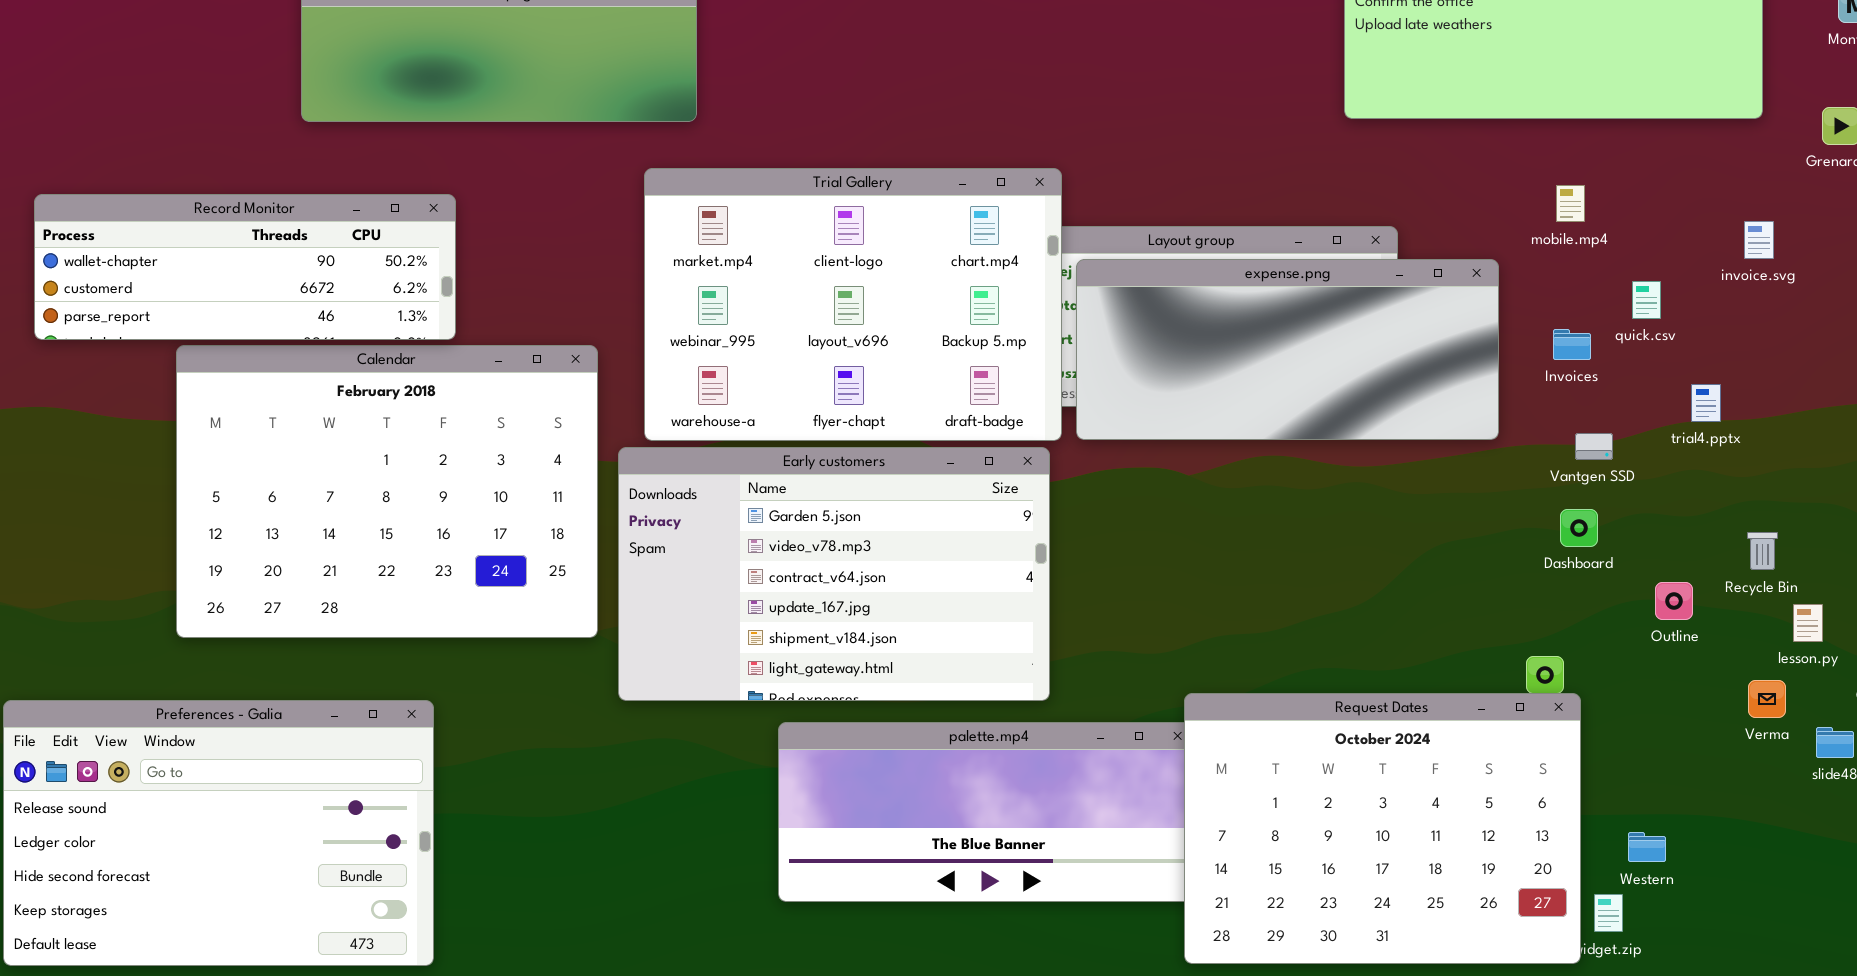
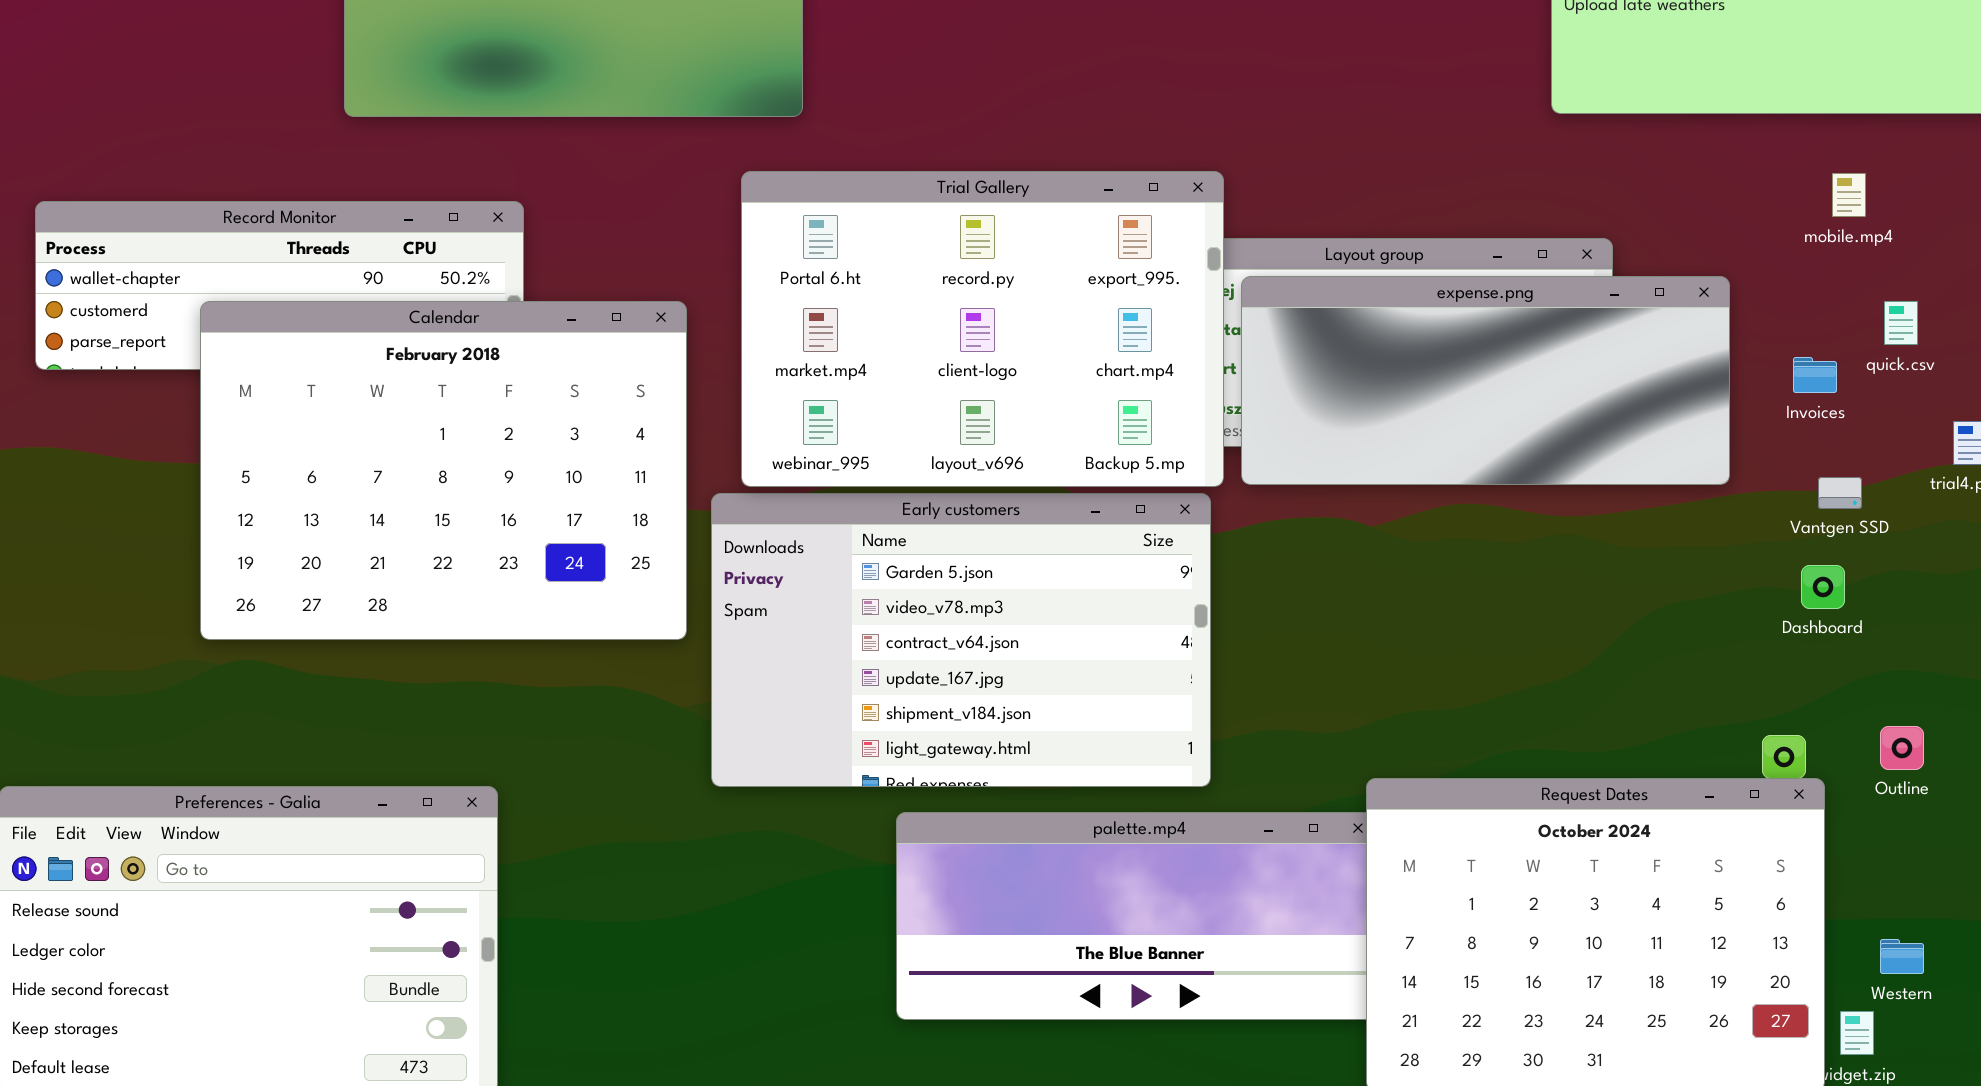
Trial Gallery: [644,168,1062,441] -> [741,171,1224,487], scrolled up 1 row
mobile.mp4: [1556,185,1585,222] -> [1832,173,1866,217], moved
Calendar: [176,345,598,638] -> [200,301,687,640], moved
Outline: [1655,582,1693,620] -> [1880,726,1924,770], moved

